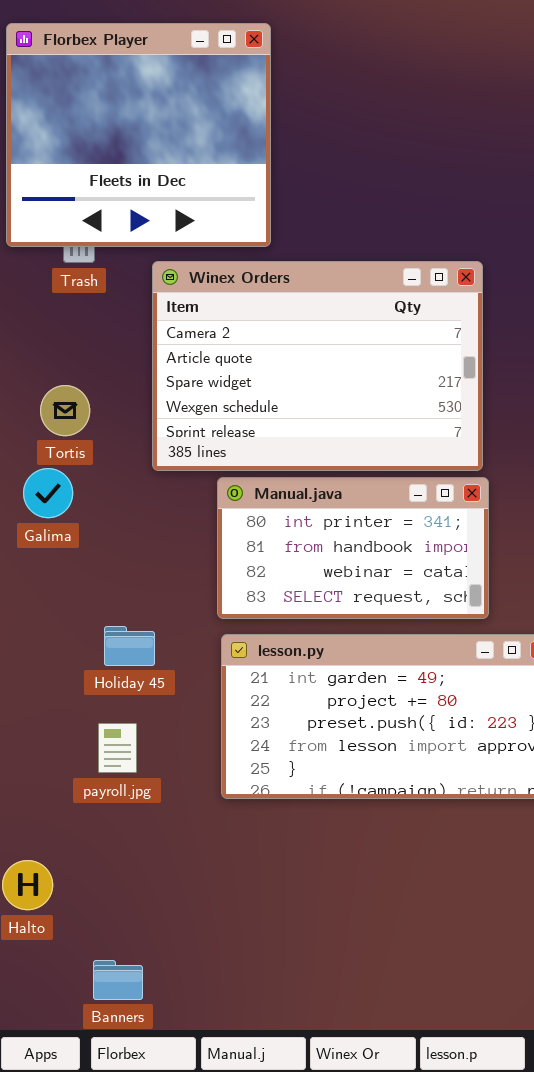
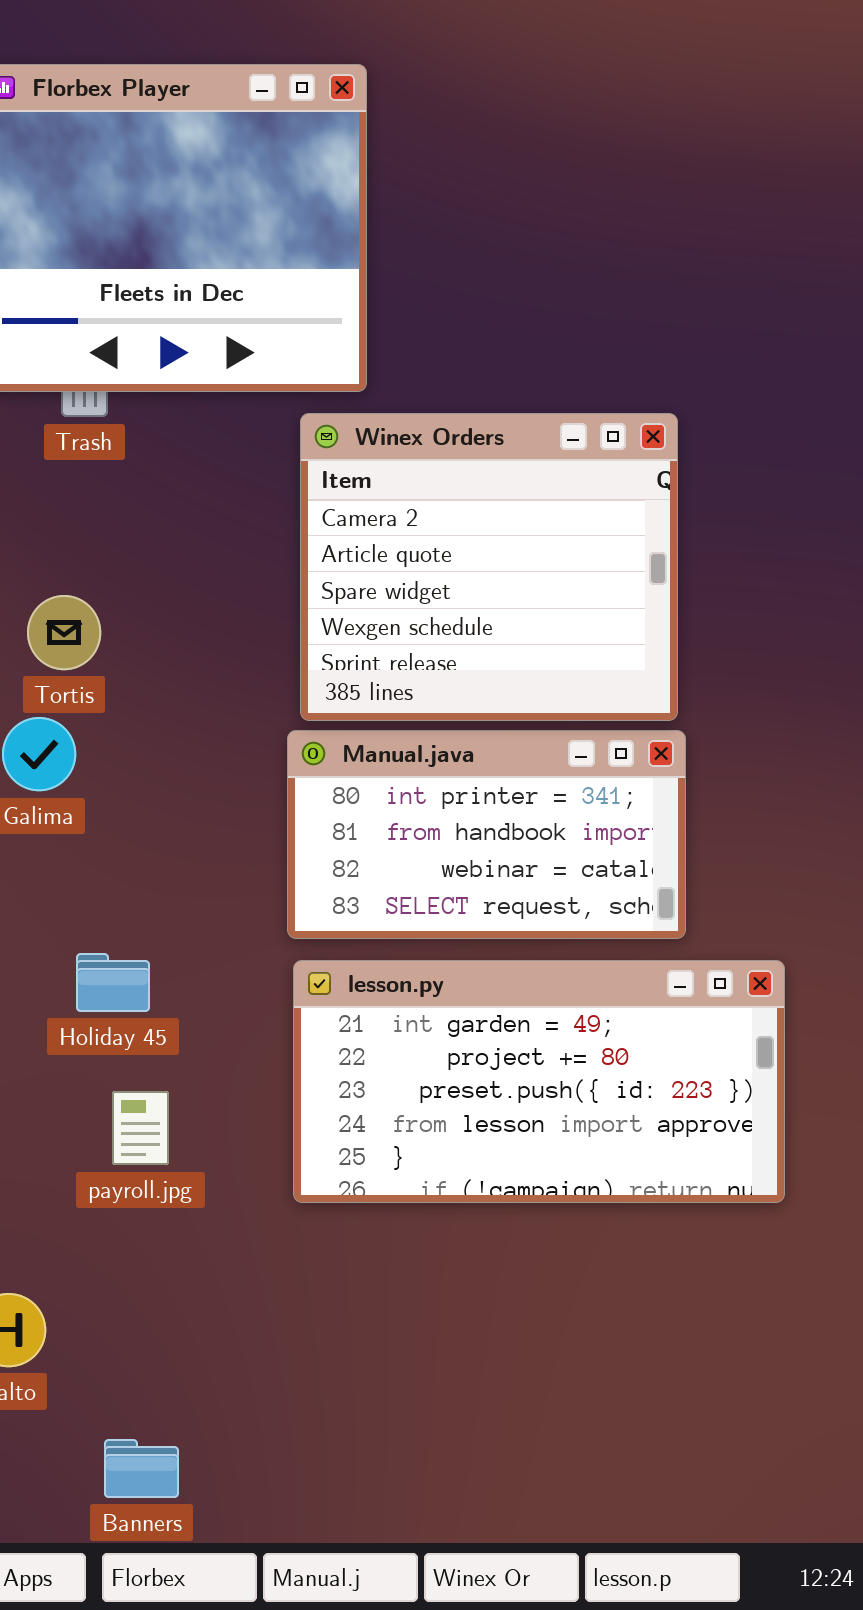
Winex Orders: [152,261,483,471] -> [300,413,678,721], resized
Holiday 45: [104,626,155,666] -> [76,953,150,1012], moved

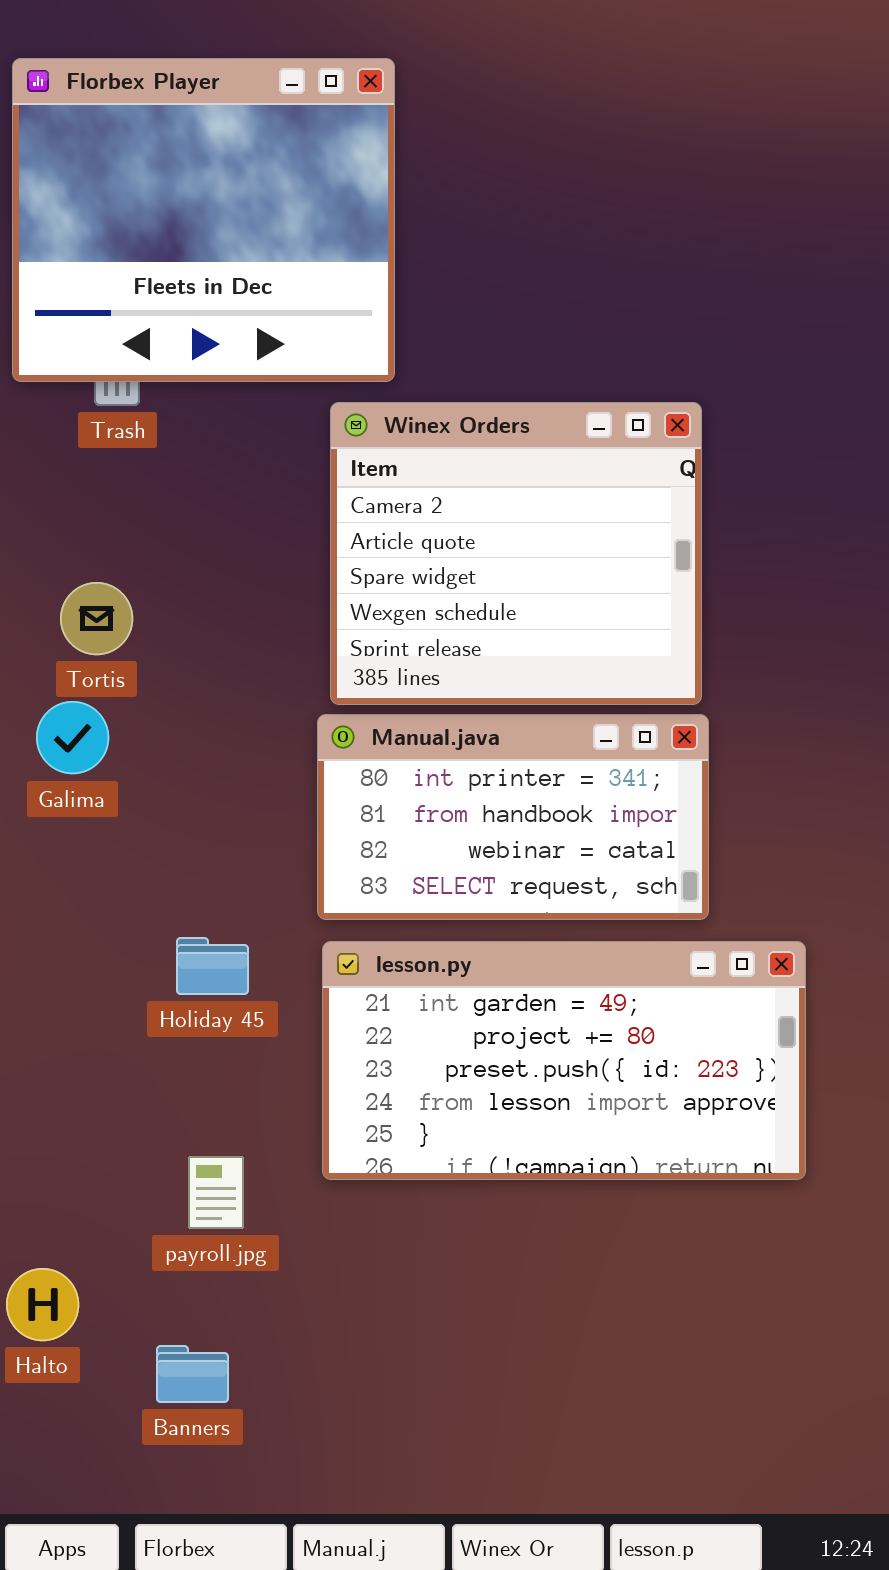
Holiday 45: [76,953,150,1012] -> [176,937,249,995], moved
payroll.jpg: [112,1091,169,1165] -> [188,1156,244,1229], moved
Banners: [104,1439,179,1498] -> [156,1345,229,1403], moved

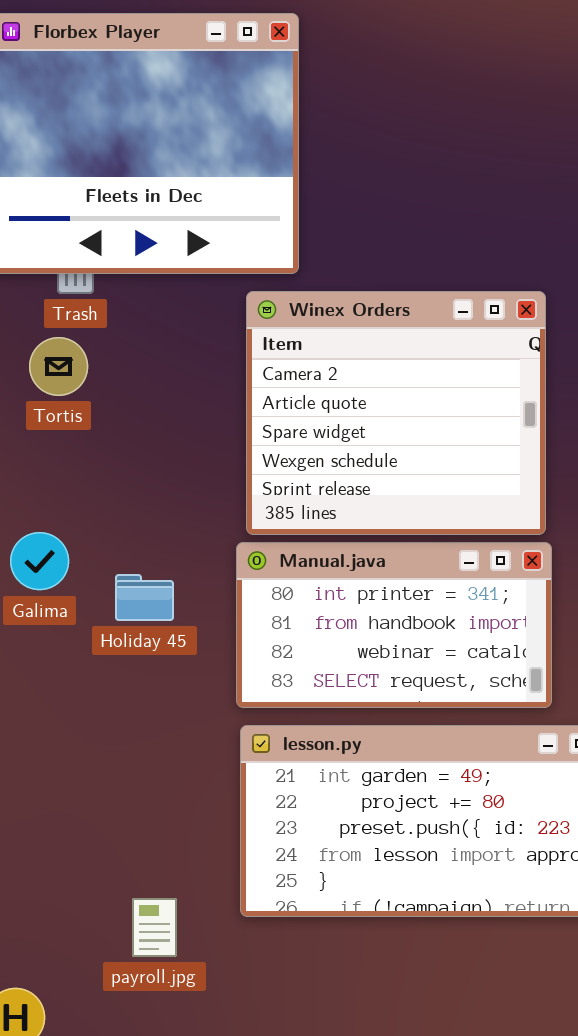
Tortis: [60,582,133,655] -> [29,337,88,396], moved
Holiday 45: [176,937,249,995] -> [115,574,174,621], moved

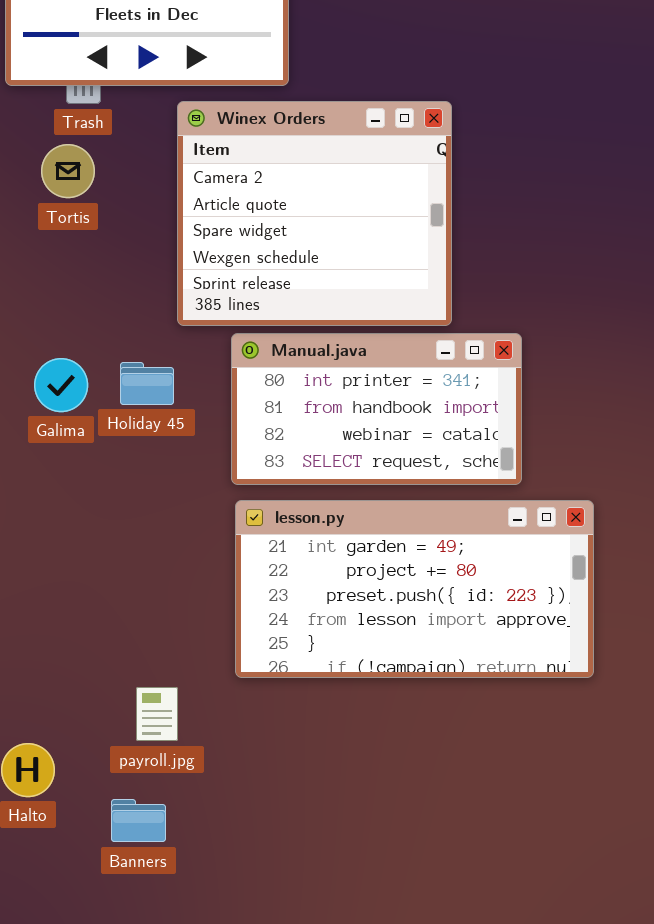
Winex Orders: [246,291,546,535] -> [177,101,452,326], moved
Galima: [10,532,69,590] -> [34,358,88,412], moved
payroll.jpg: [132,898,177,957] -> [136,687,178,741], moved

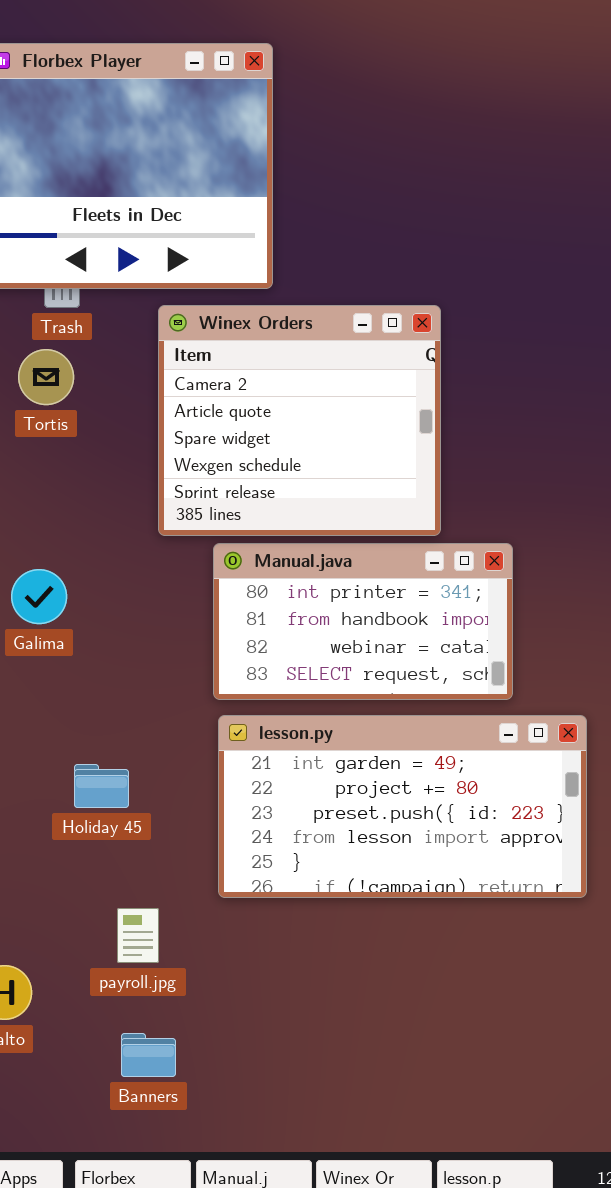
Holiday 45: [120,362,174,405] -> [74,764,129,808], moved
Banners: [111,799,166,842] -> [121,1033,176,1077], moved

